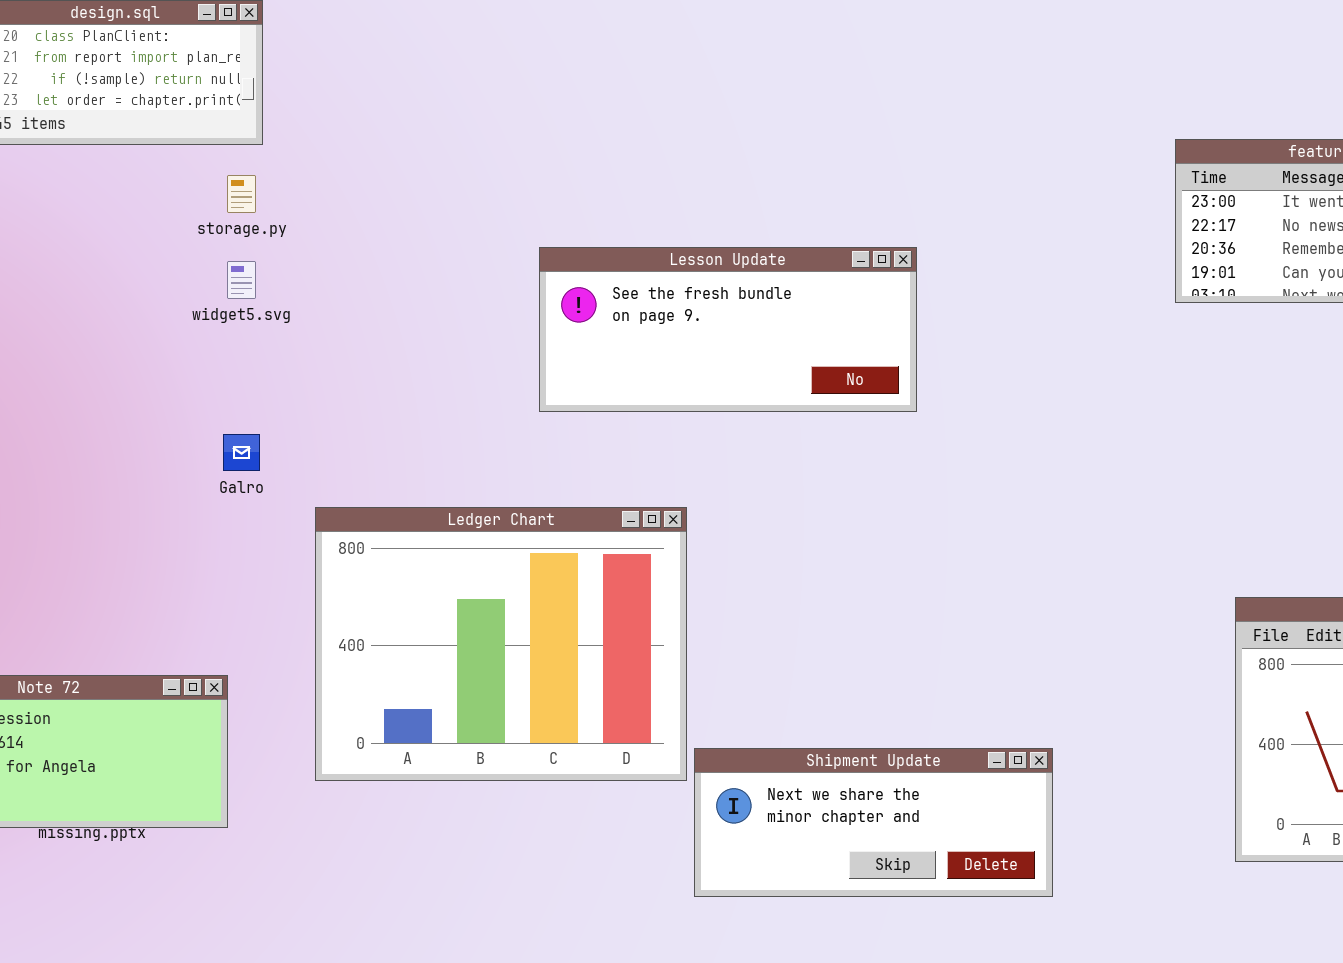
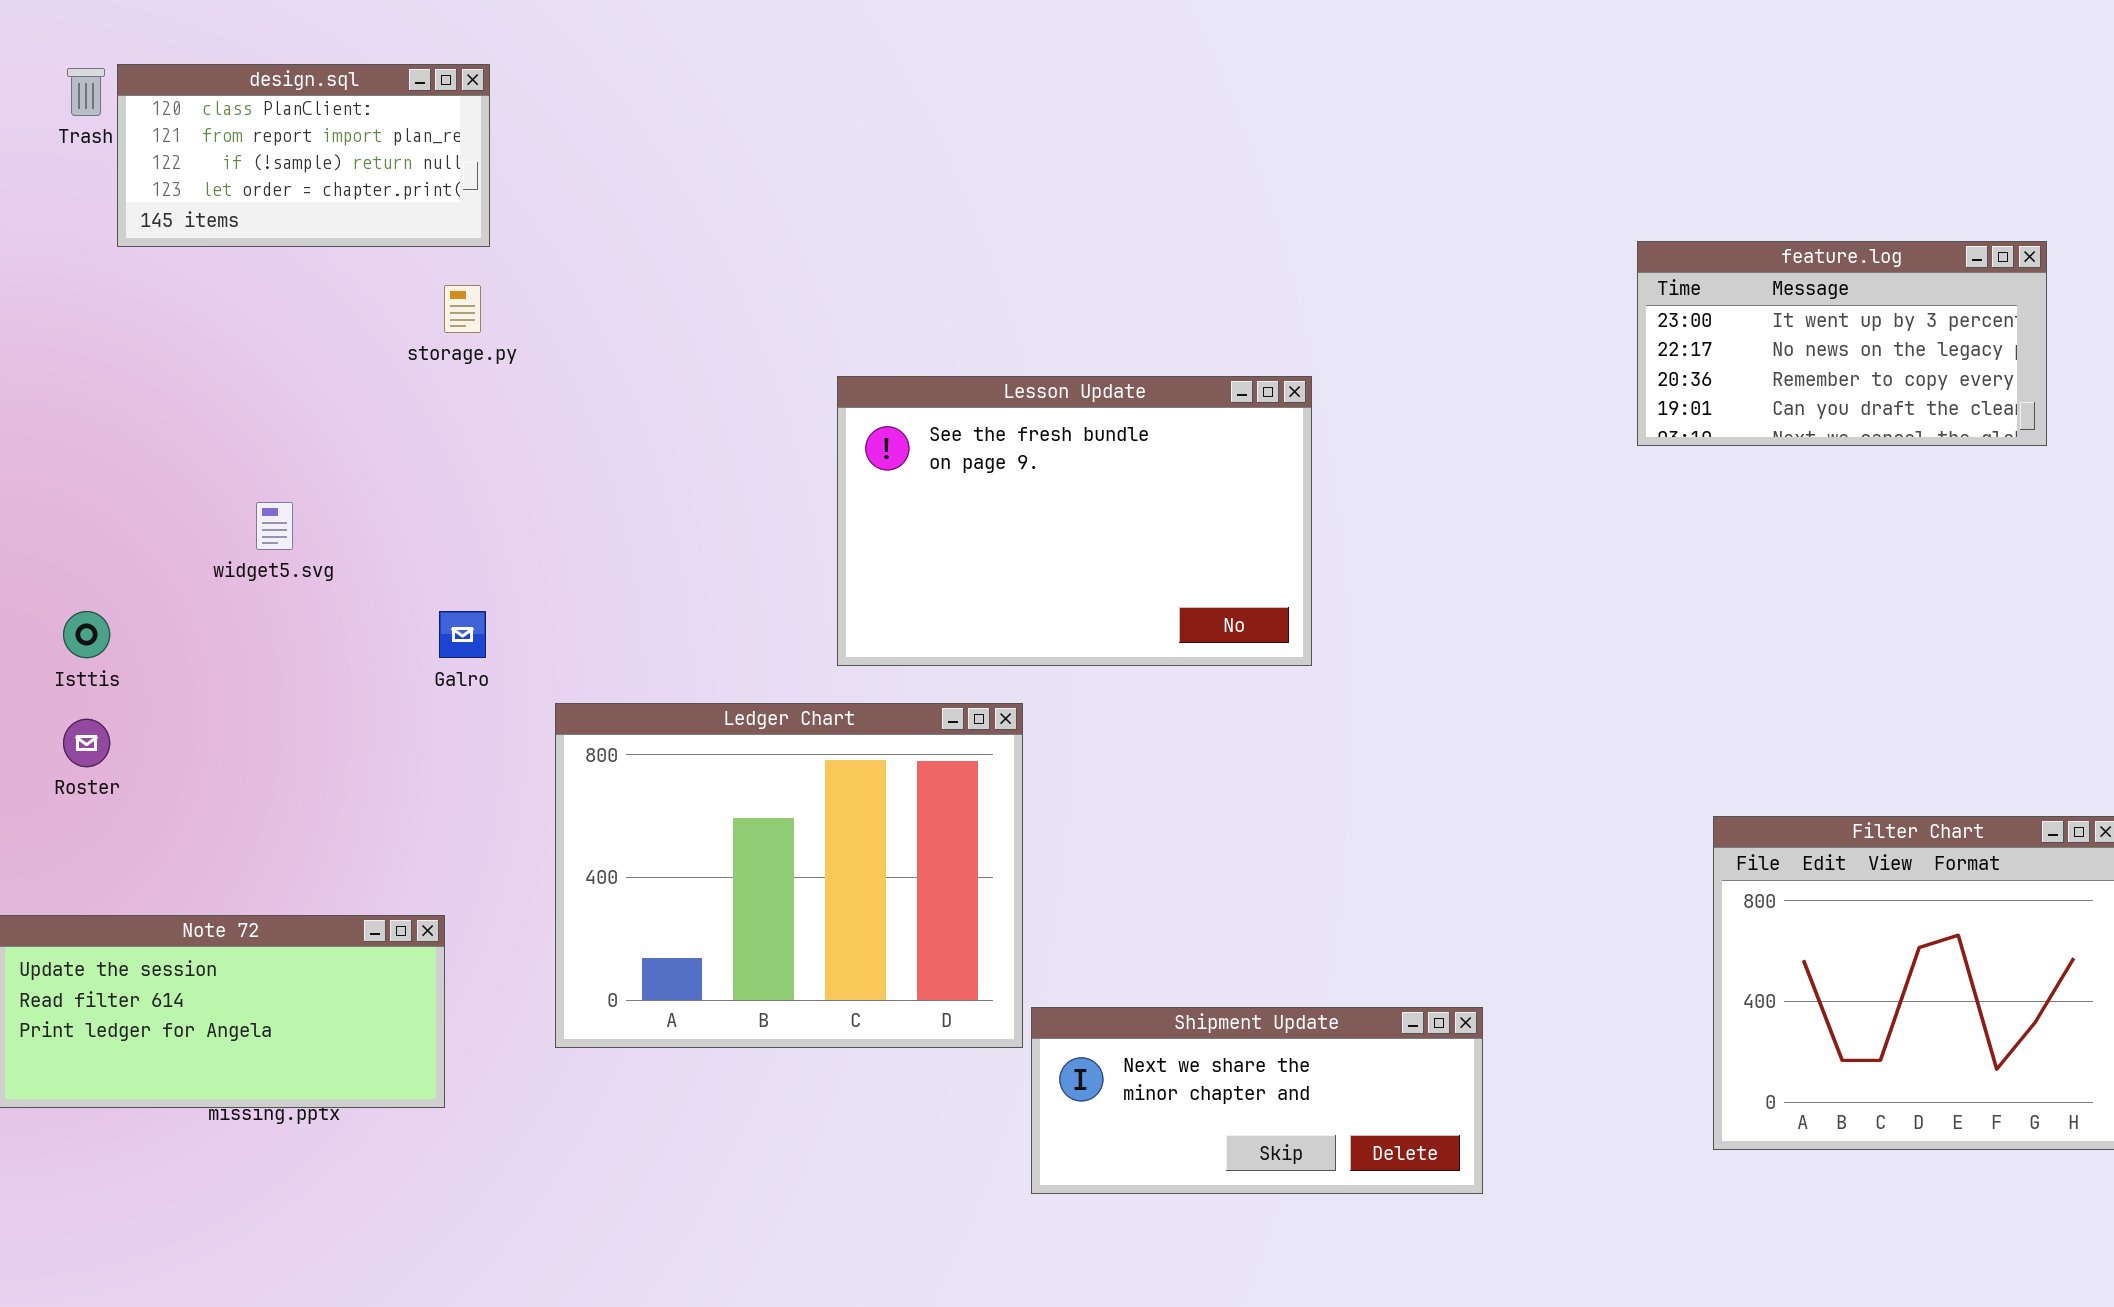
Lesson Update: [539,247,917,412] -> [837,376,1312,666], resized
widget5.svg: [227,261,256,299] -> [256,502,293,550], moved

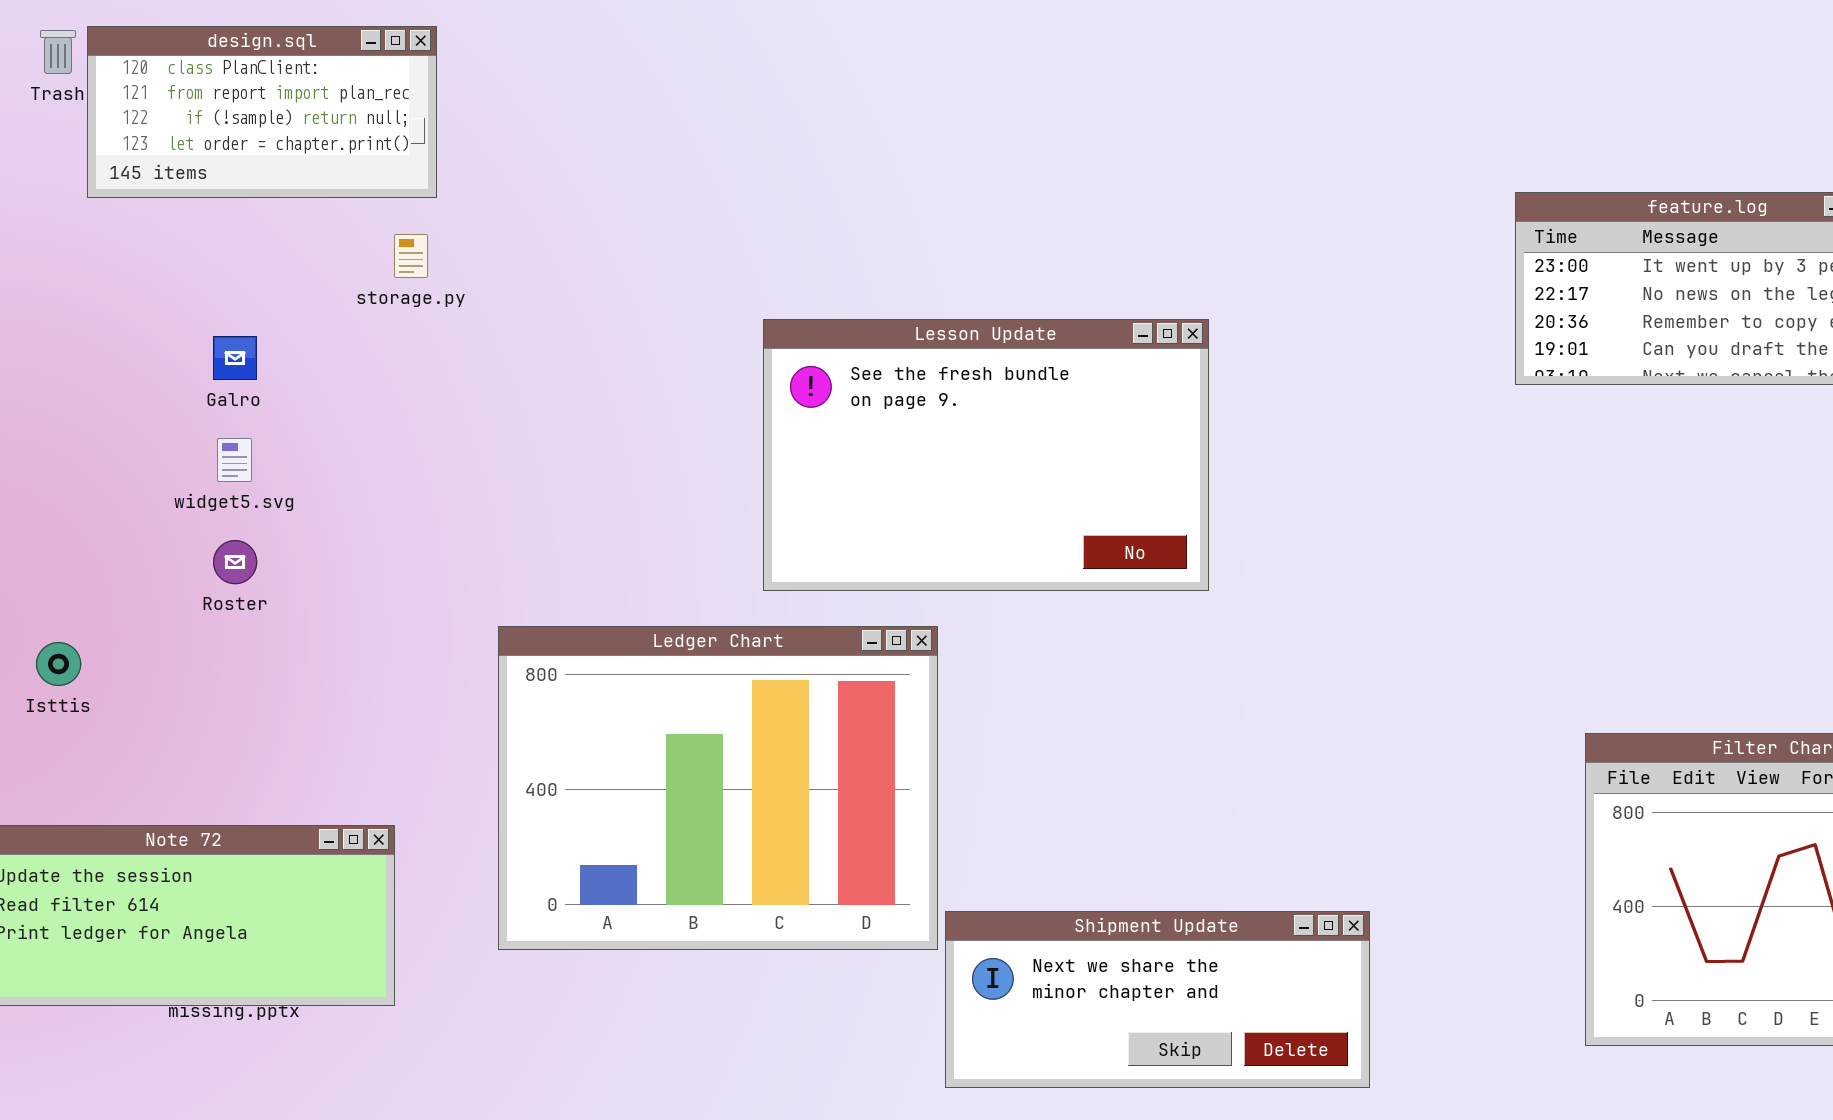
Isttis: [63,611,110,658] -> [36,642,81,686], moved
Galro: [439,611,486,658] -> [213,336,257,380], moved
Roster: [63,719,110,767] -> [213,540,257,584], moved

